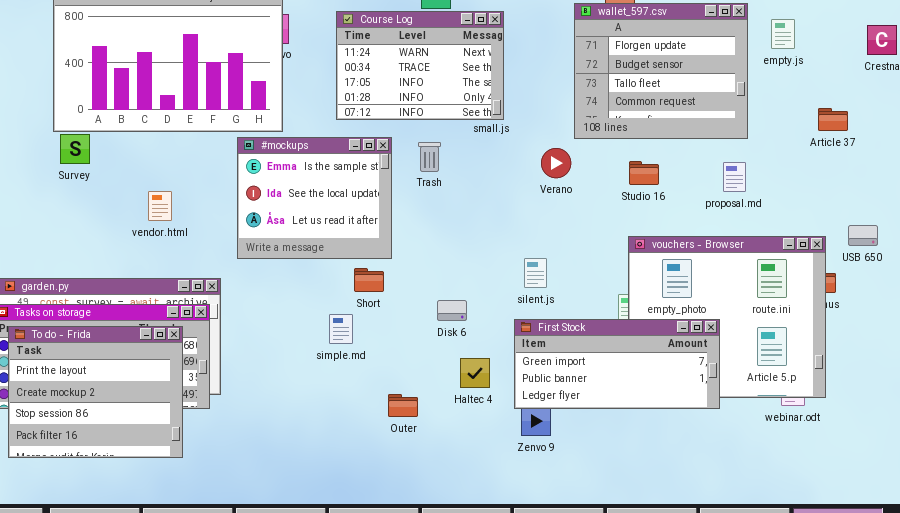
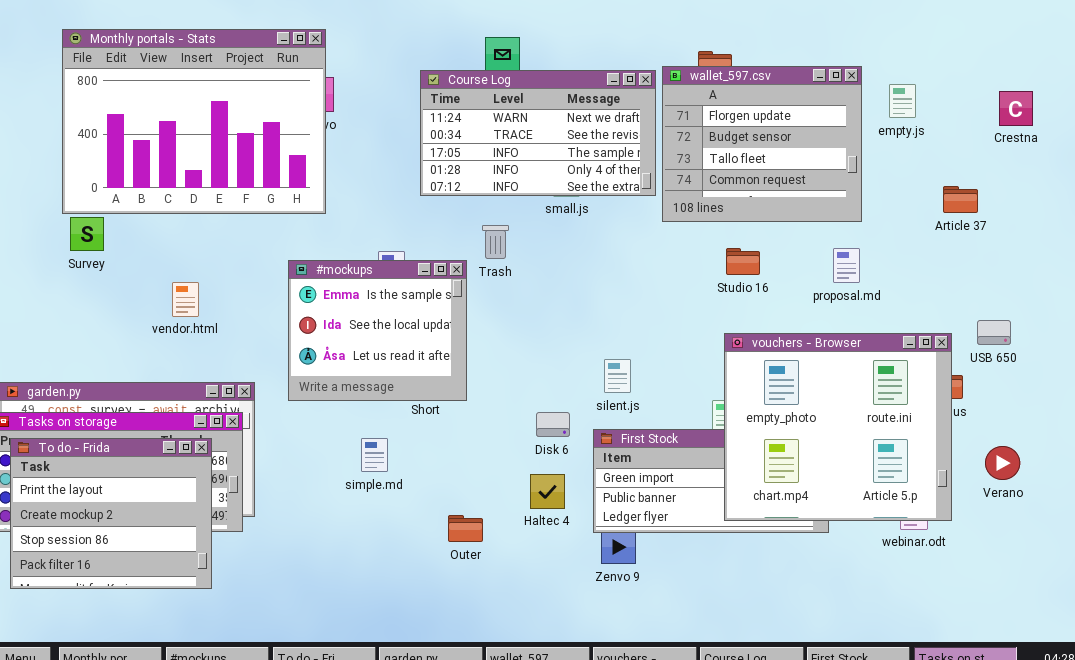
Course Log: [336,11,504,120] -> [420,70,656,196], moved, resized
#mockups: [237,137,392,259] -> [288,260,467,401], moved
Verano: [541,148,571,178] -> [985,446,1020,480], moved
vouchers - Browser: [628,236,826,398] -> [724,333,952,521], raised
Disk 6: [437,300,467,321] -> [536,412,570,437], moved
simple.md: [329,314,353,344] -> [361,438,388,472], moved

